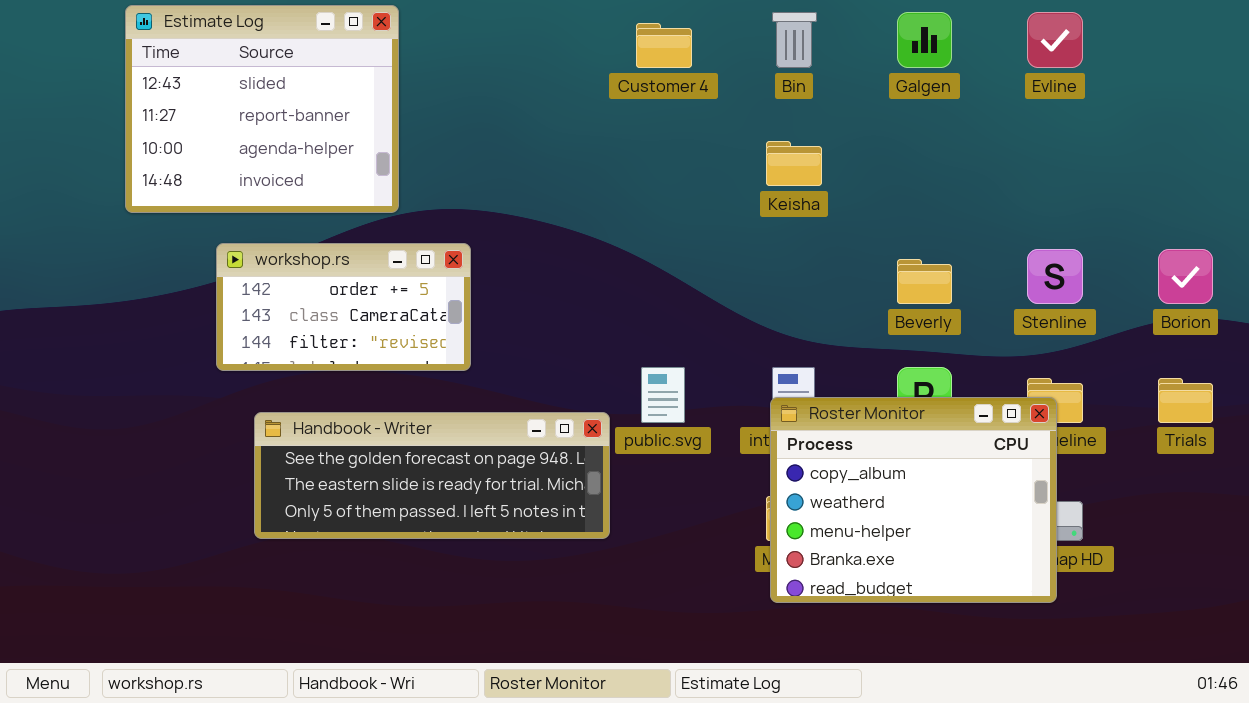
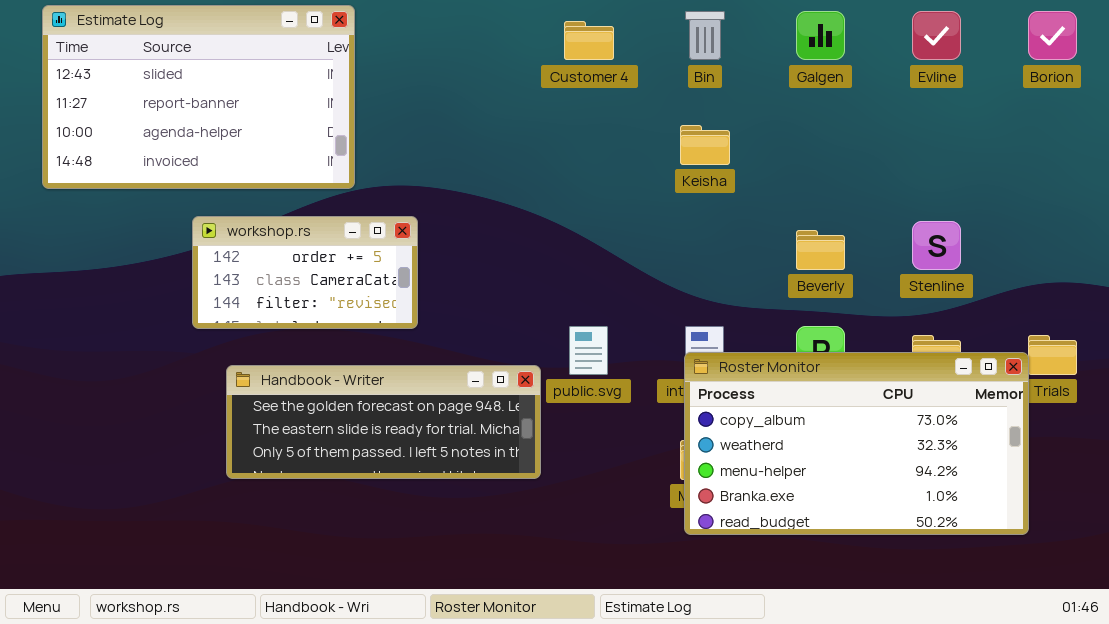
Estimate Log: [125,5,399,213] -> [42,5,355,189], resized
Borion: [1158,249,1213,304] -> [1028,11,1077,60], moved
Roster Monitor: [770,397,1057,603] -> [684,352,1029,535], resized

